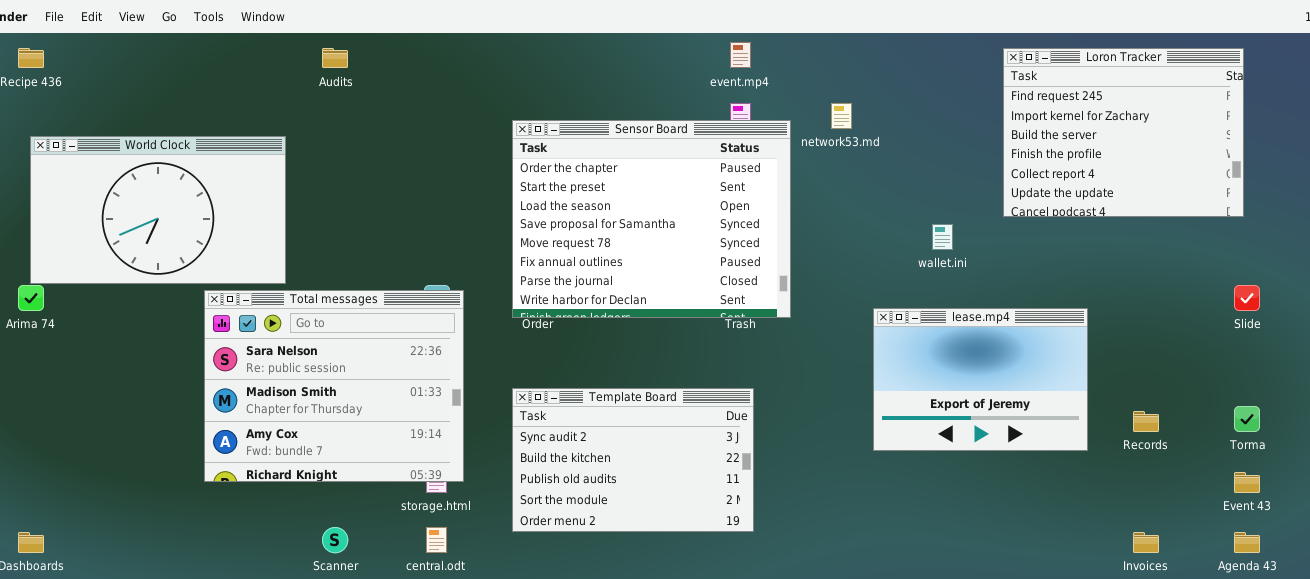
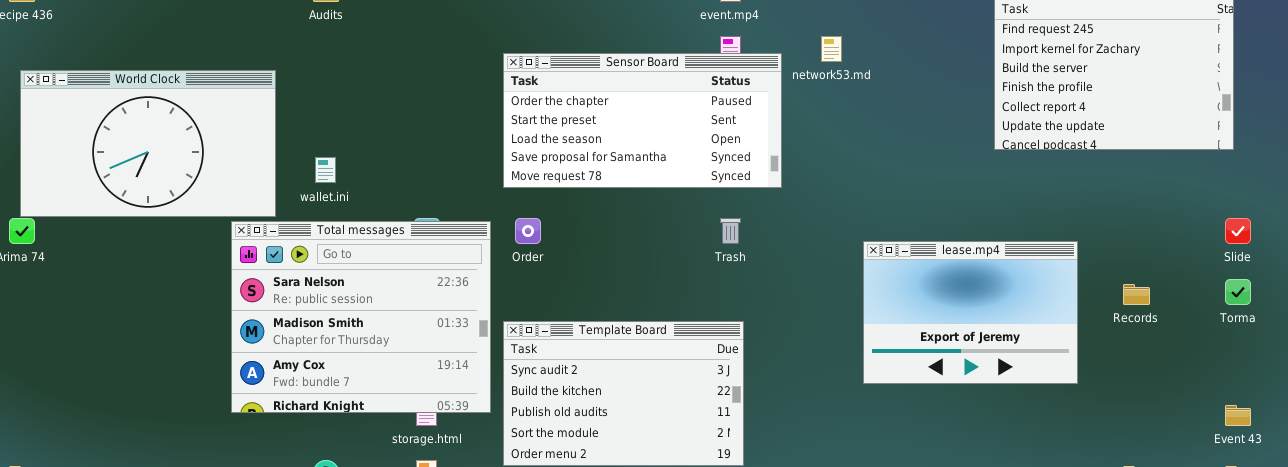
Sensor Board: [512,120,791,318] -> [503,53,782,188], resized
wallet.ini: [932,224,953,250] -> [315,157,336,183], moved
Total messages: [204,290,464,482] -> [231,221,491,413], moved
Torma: [1234,406,1260,432] -> [1225,279,1251,305], moved
Records: [1133,411,1159,432] -> [1123,284,1150,305], moved

